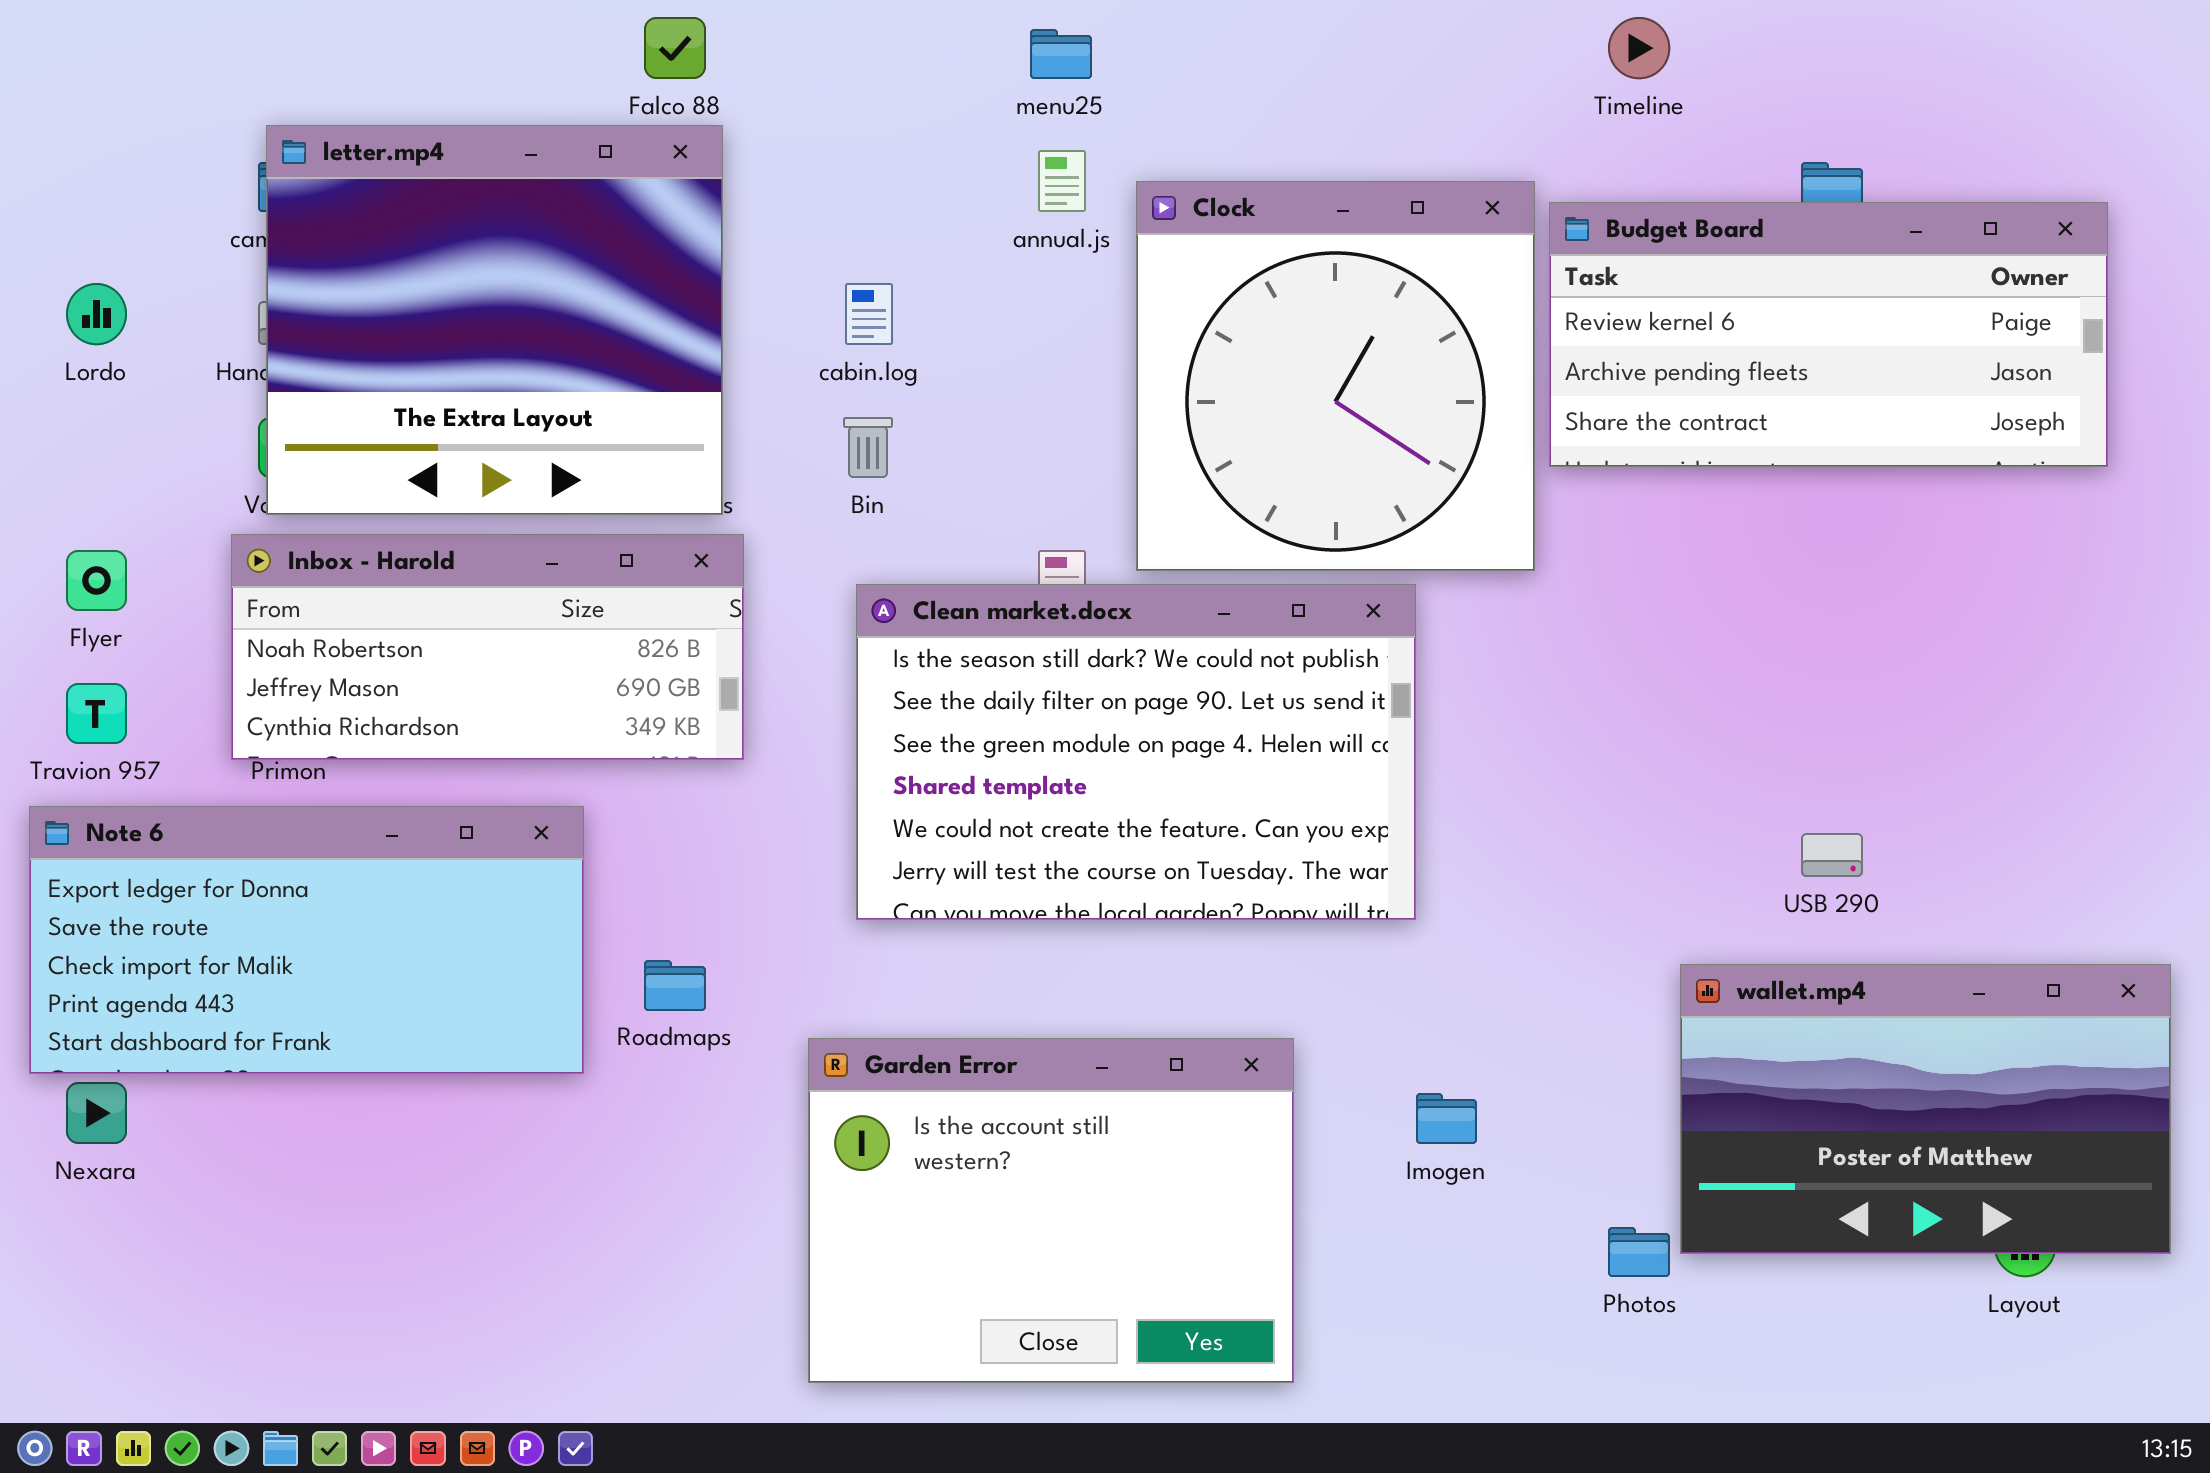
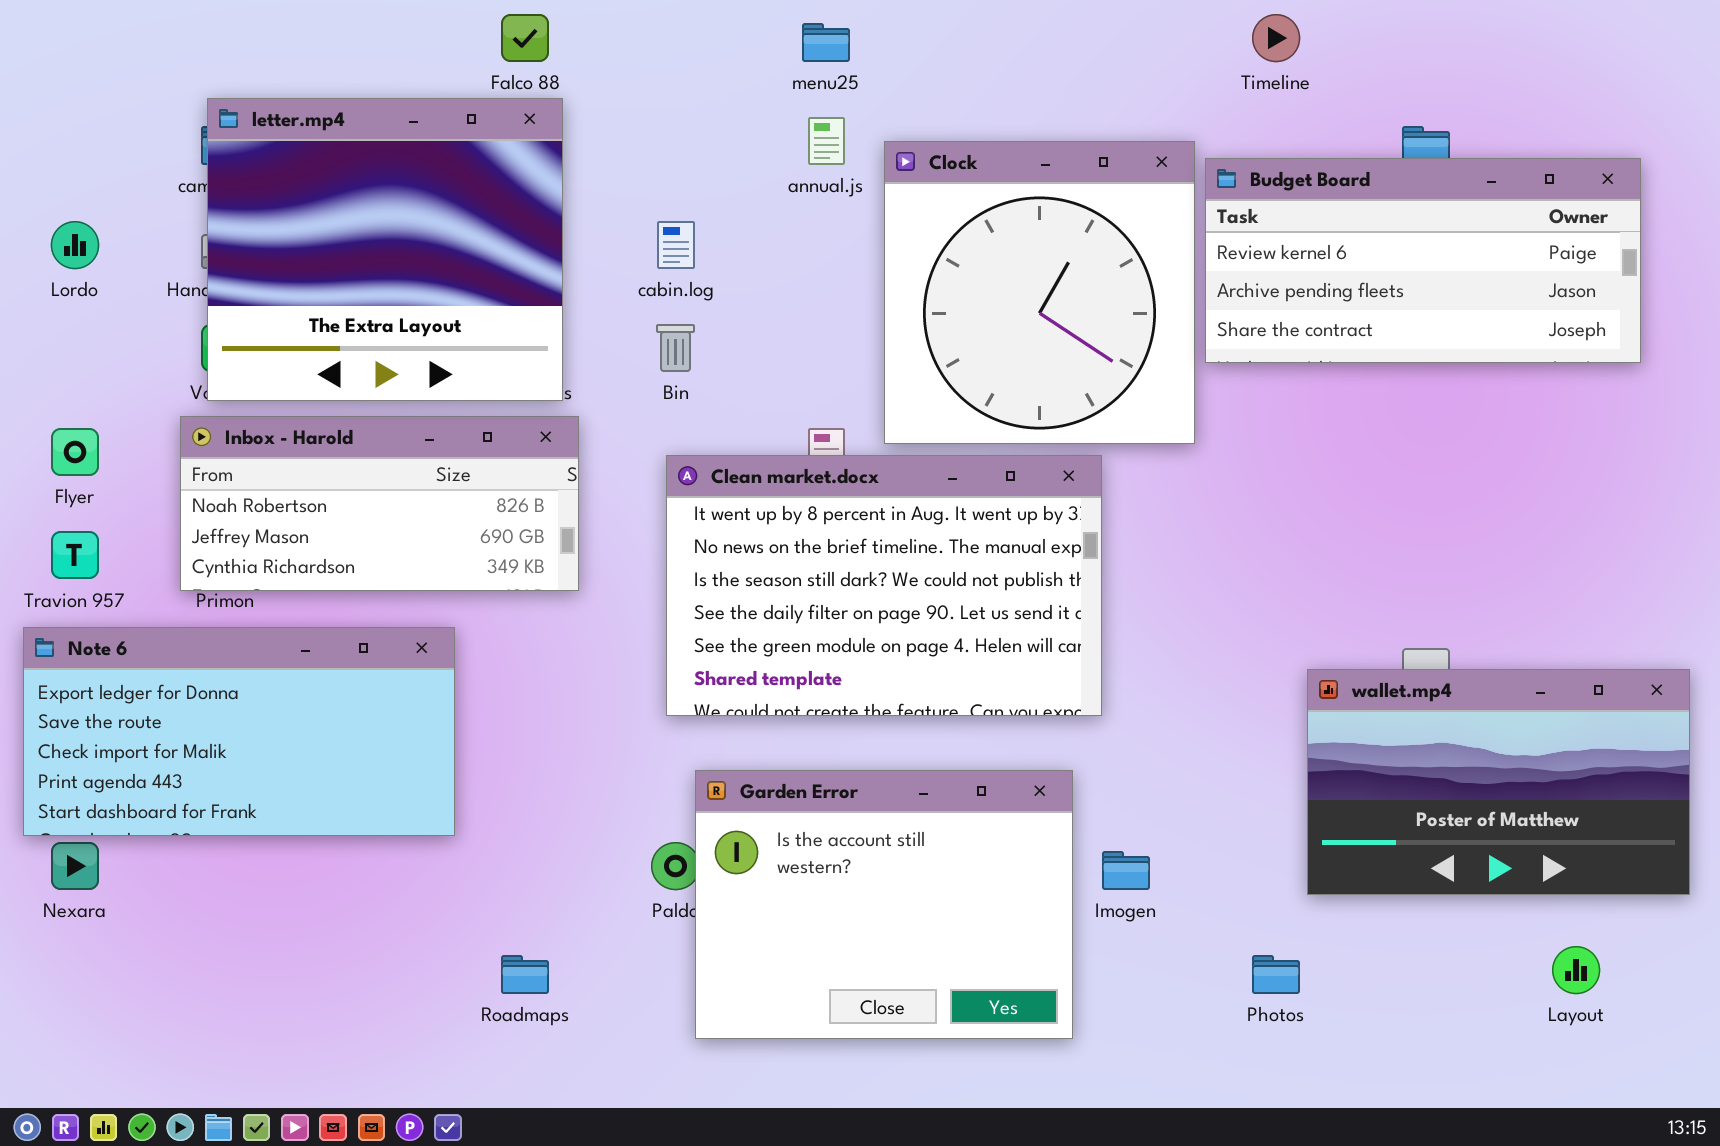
Clean market.docx: [856,584,1416,920] -> [666,455,1102,716], scrolled up 2 rows
Roadmaps: [644,960,706,1011] -> [501,955,549,994], moved
wallet.mp4: [1680,964,2171,1254] -> [1307,669,1690,895], moved
Garden Error: [808,1038,1294,1383] -> [695,770,1073,1039], moved

